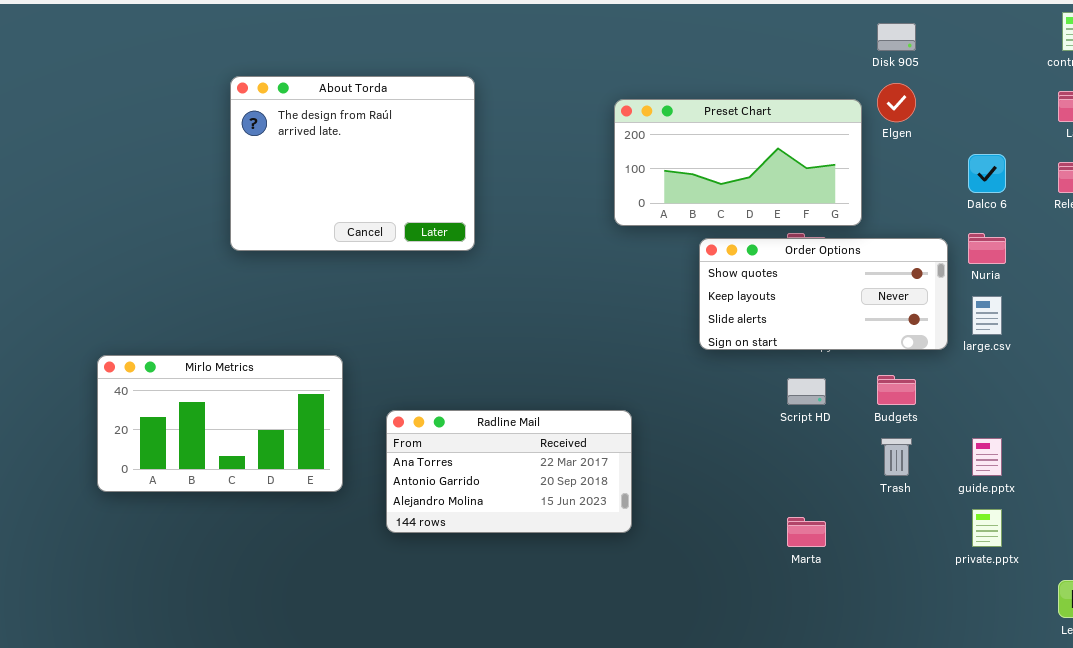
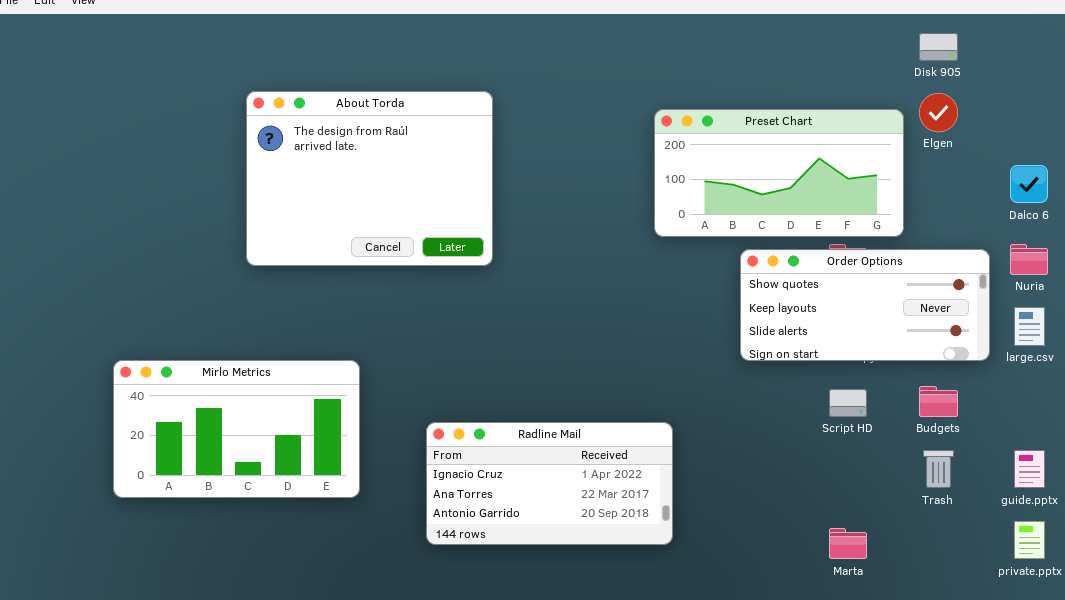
About Torda: [230,76,475,251] -> [246,91,493,266], moved
Mirlo Metrics: [97,355,343,492] -> [113,360,360,498], moved
Radline Mail: [386,410,632,533] -> [426,422,673,545], scrolled up 1 row

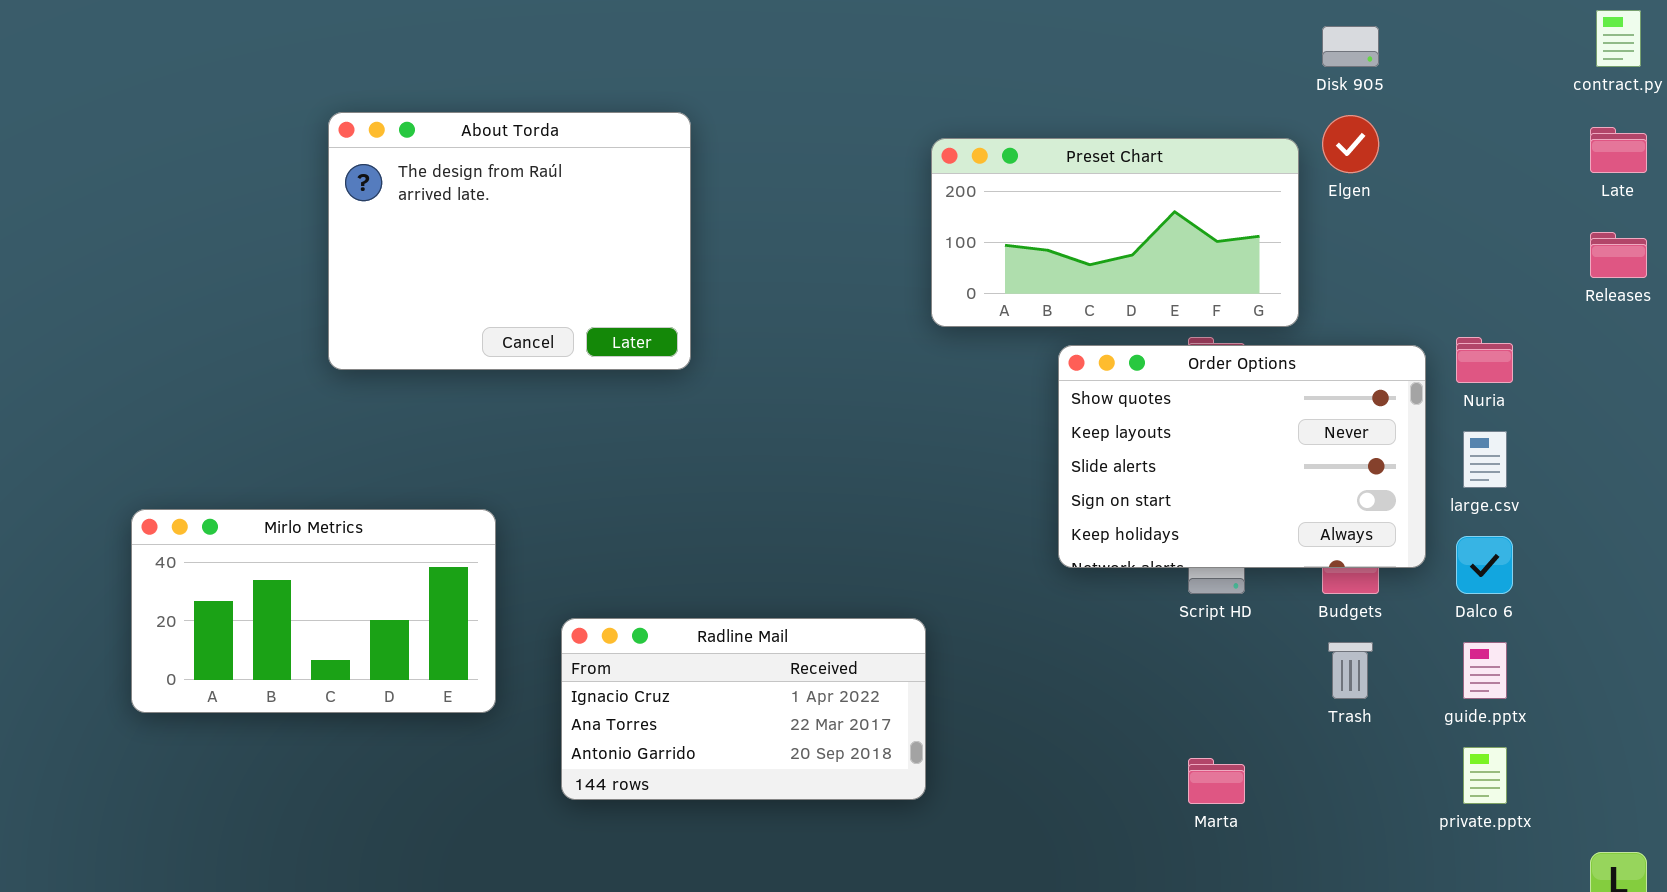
Dalco 6: [1010,165,1048,203] -> [1456,536,1513,594], moved
Order Options: [740,249,990,361] -> [1058,345,1426,568], resized
Radline Mail: [426,422,673,545] -> [561,618,926,800], moved

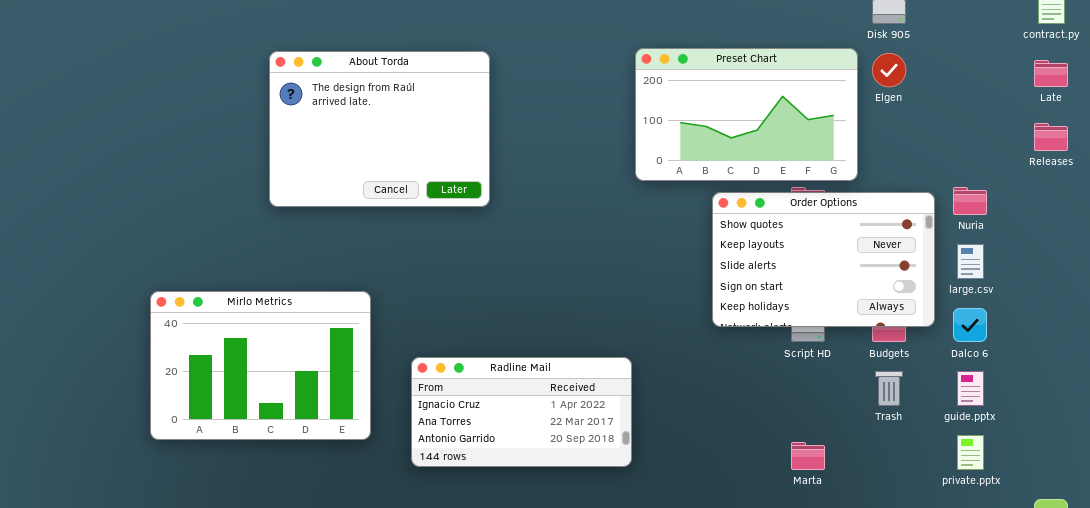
Preset Chart: [931,138,1299,327] -> [635,48,858,181], resized
Mirlo Metrics: [131,509,496,713] -> [150,291,371,440], resized

